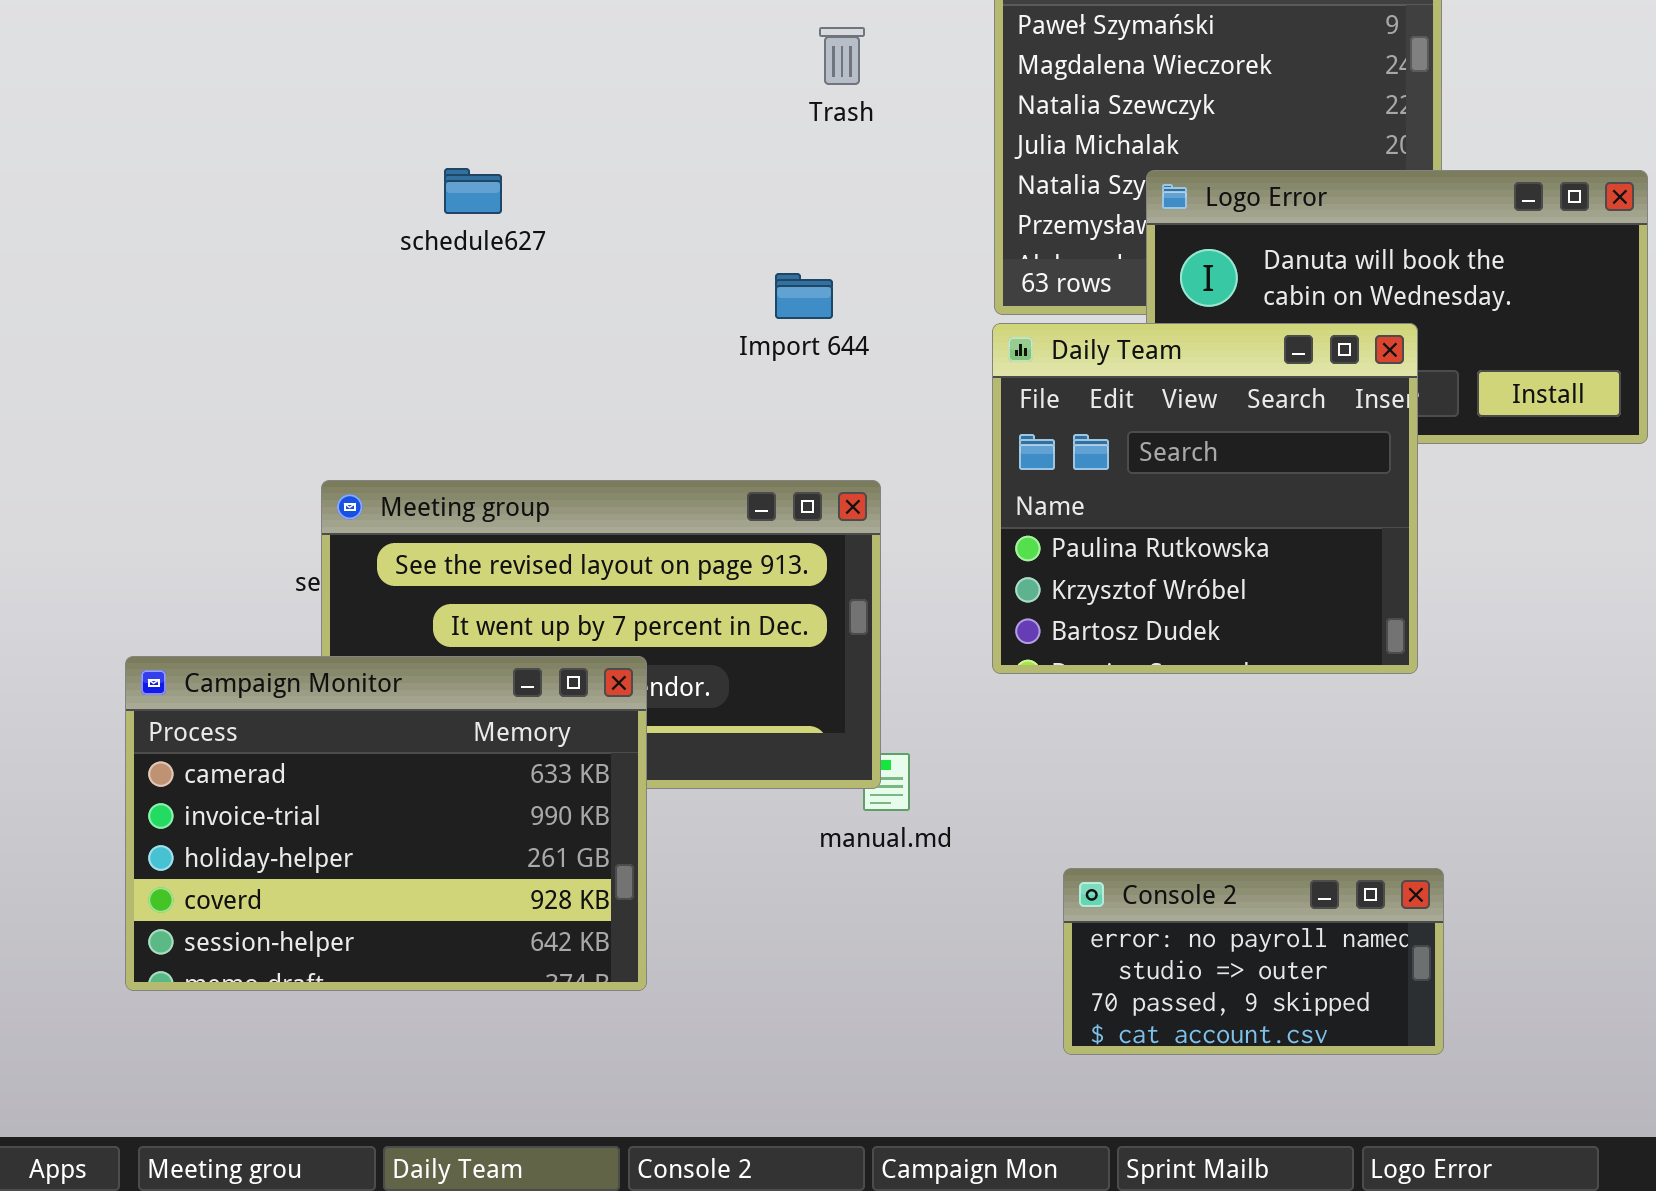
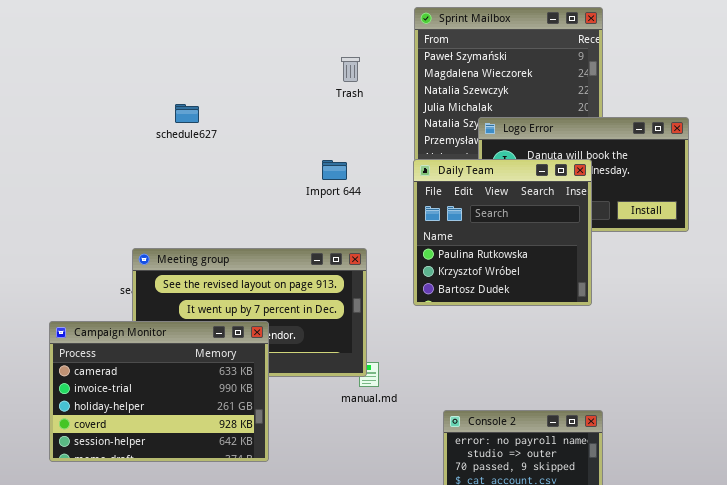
schedule627: [444,168,502,214] -> [175,104,199,123], moved
Daily Team: [992,323,1418,674] -> [413,159,592,306], moved

